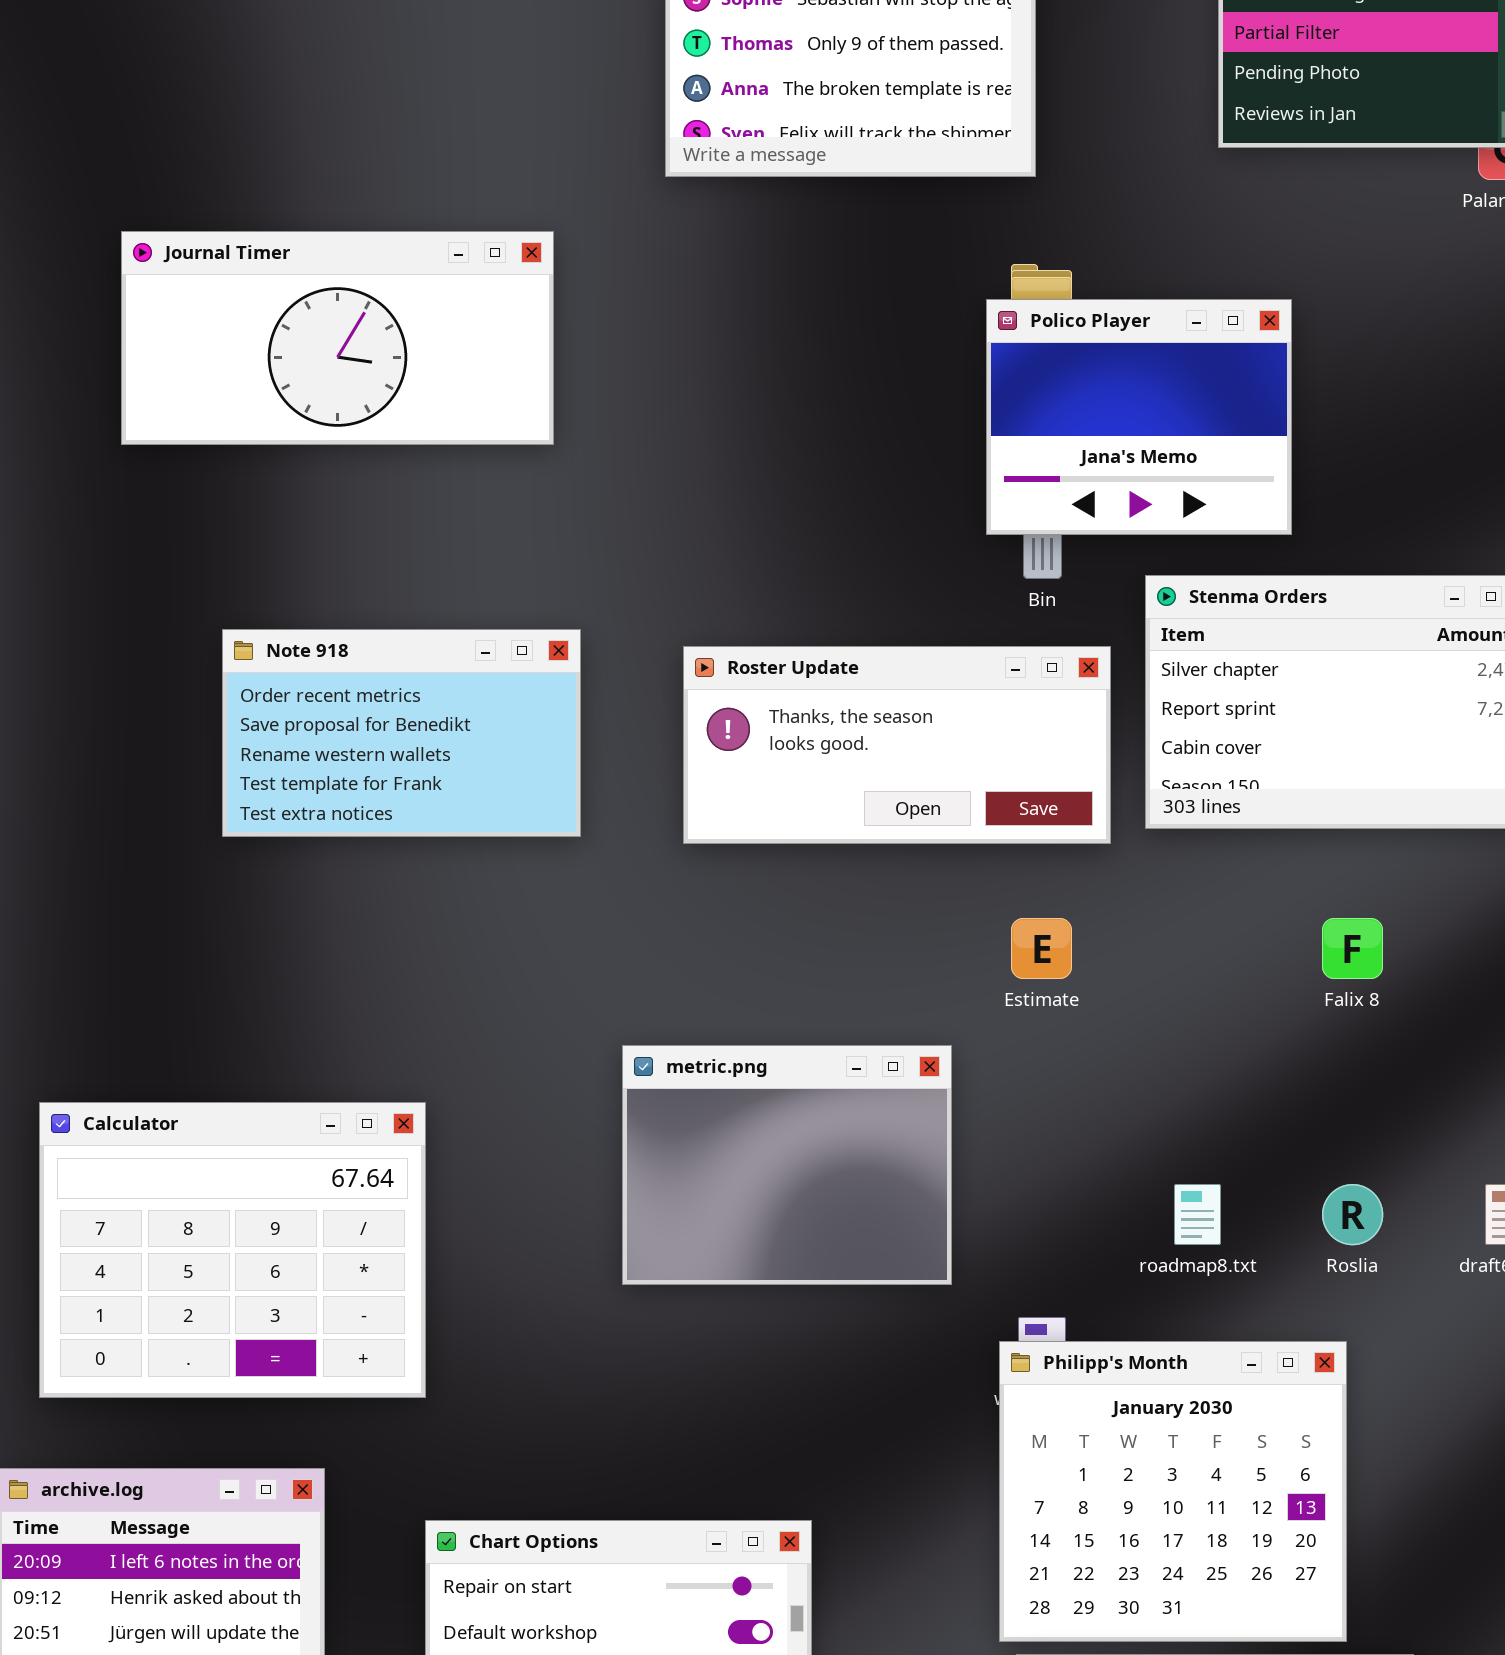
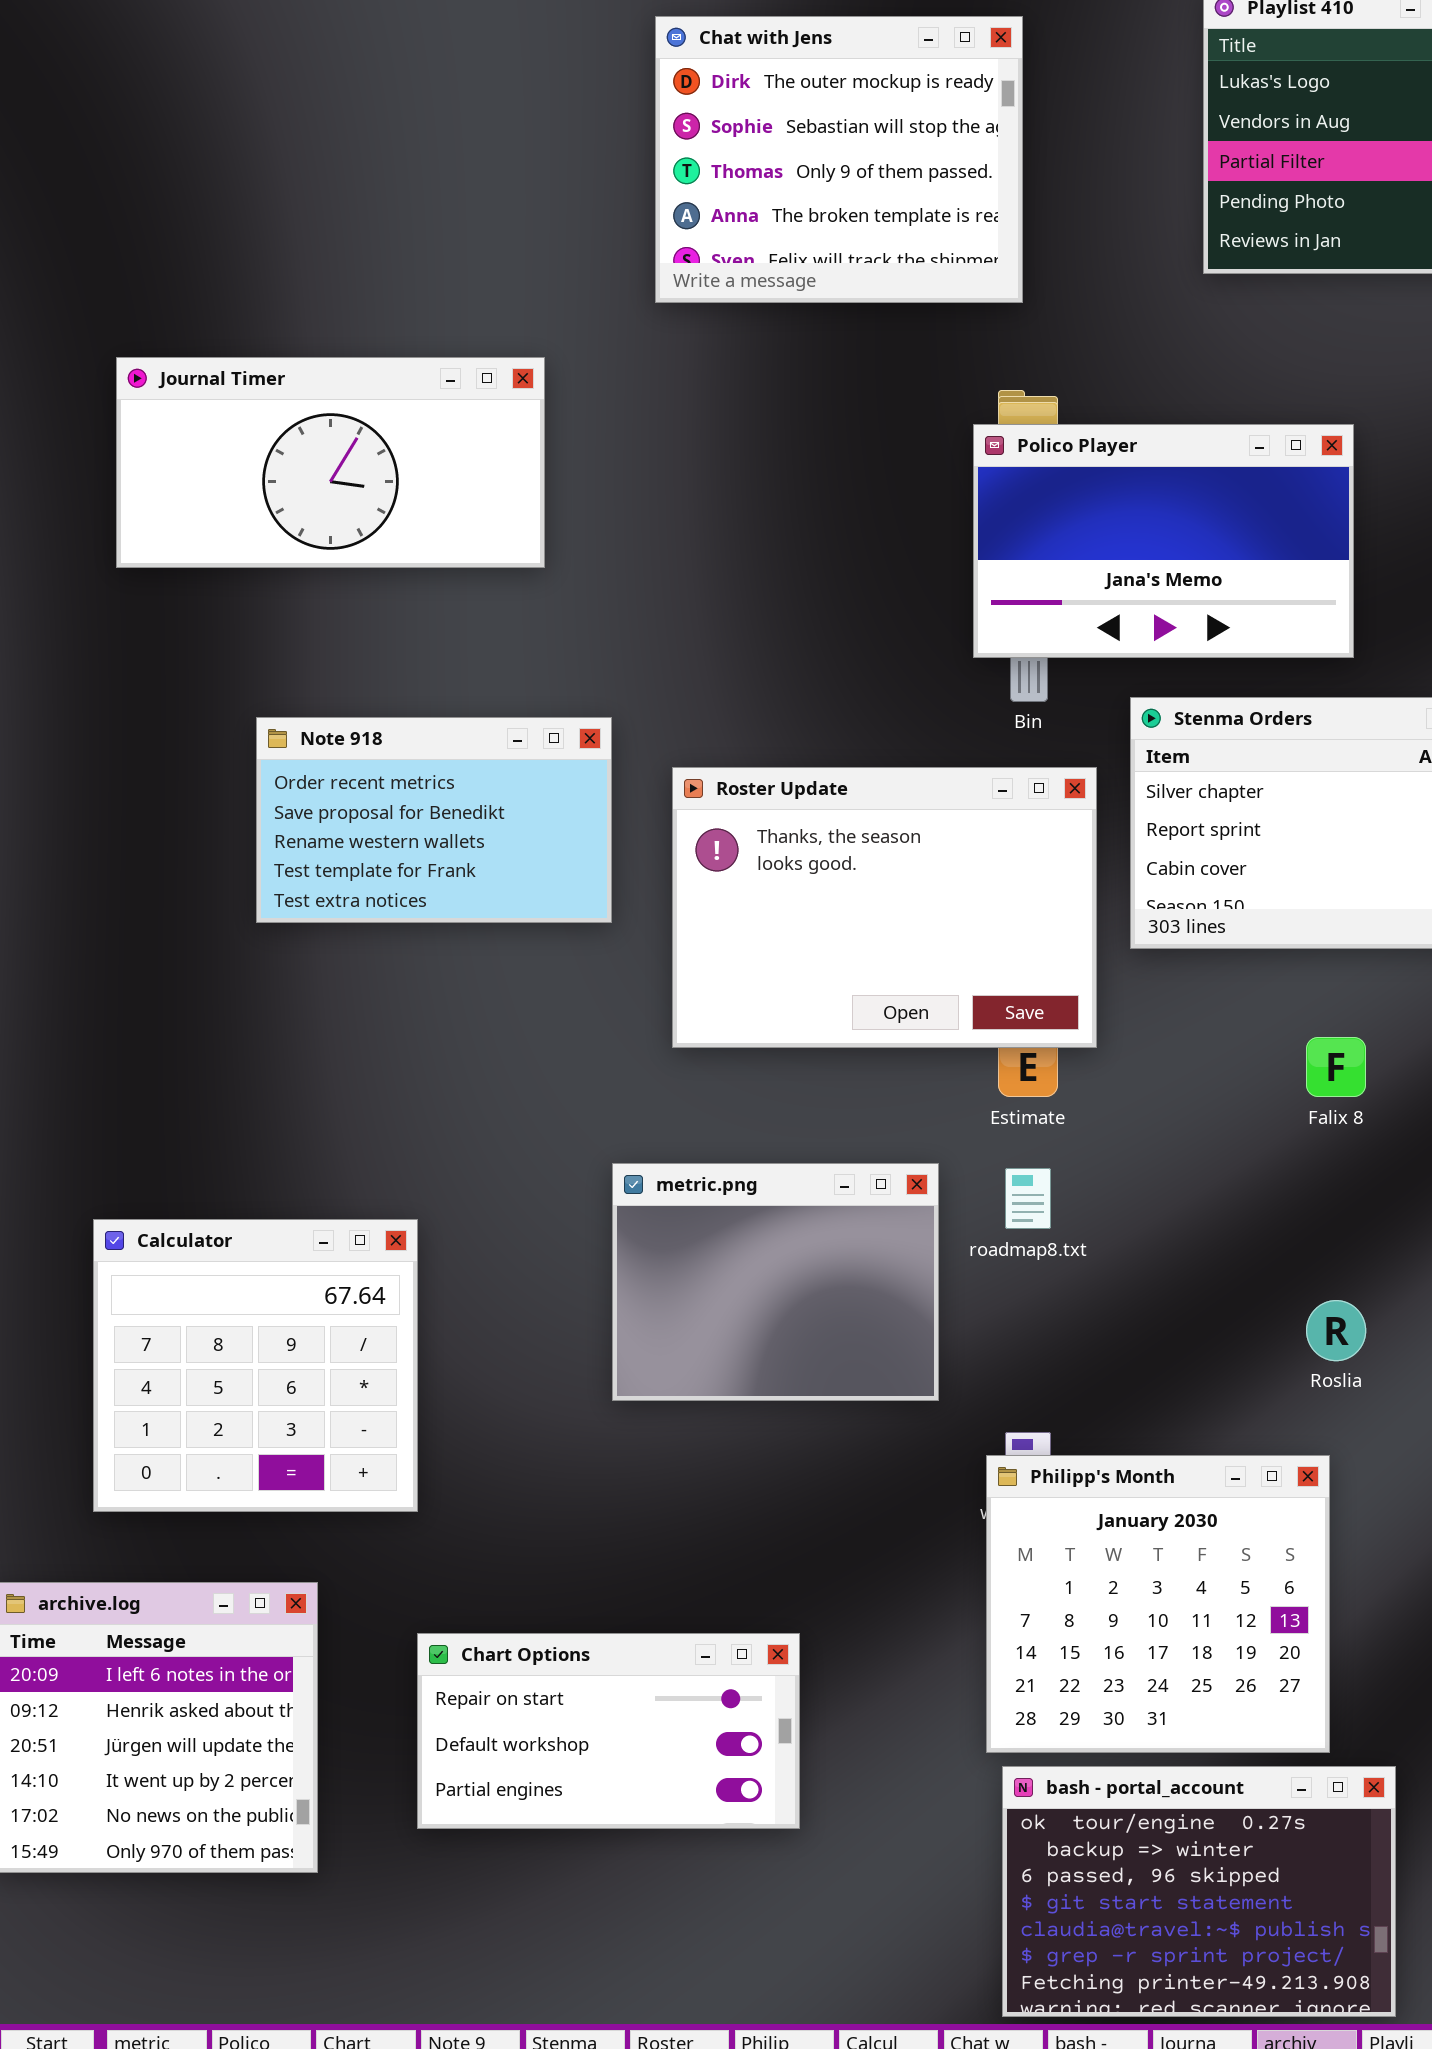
Polico Player: [986,299,1292,535] -> [973,424,1354,658], resized
Note 918: [222,629,581,837] -> [256,717,612,923], moved
Roster Update: [683,646,1111,844] -> [672,767,1097,1048], resized
Calculator: [39,1102,426,1398] -> [93,1219,418,1512], resized
roadmap8.txt: [1174,1184,1221,1245] -> [1005,1168,1051,1229], moved

